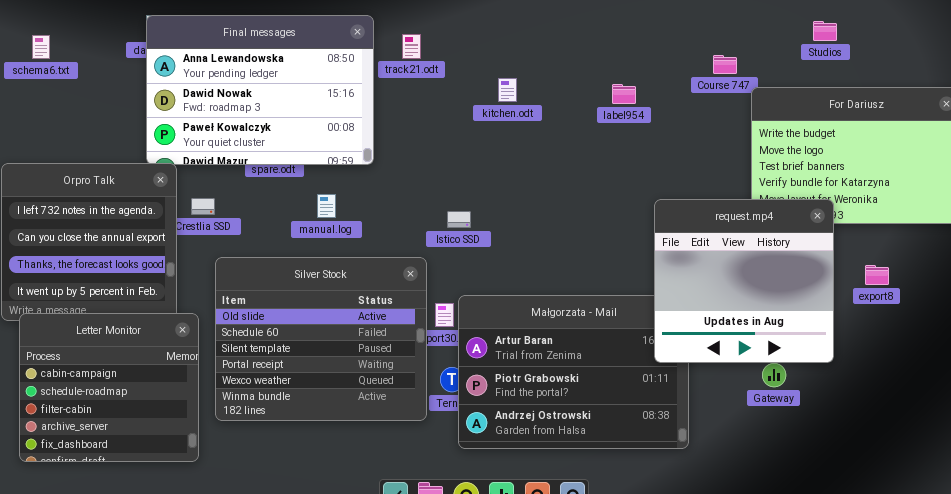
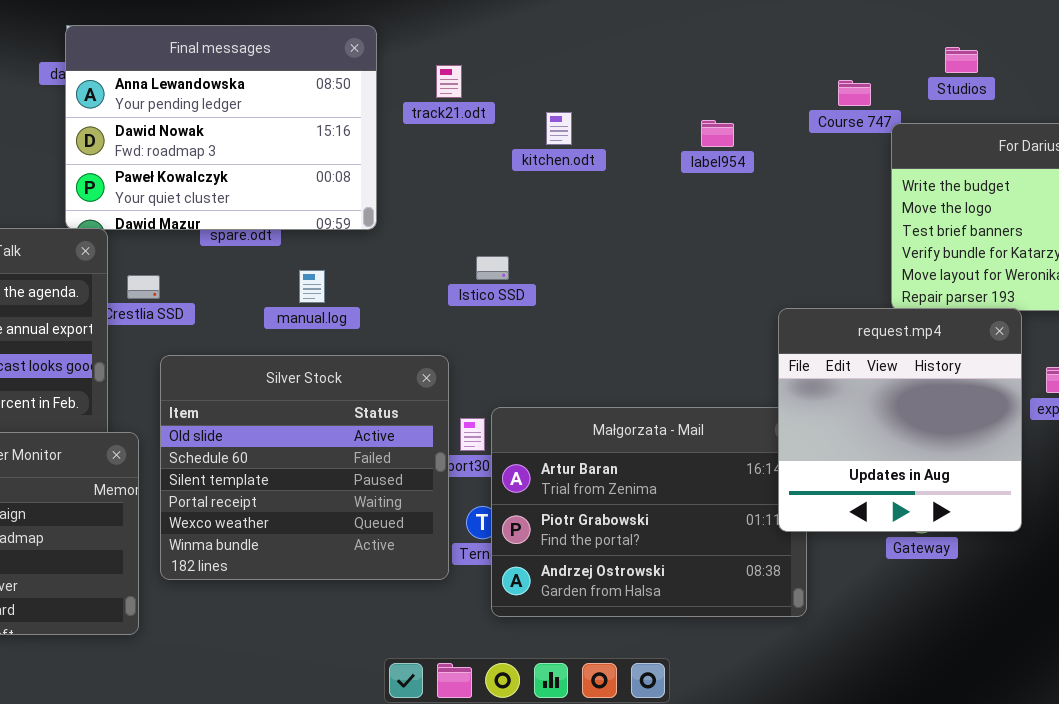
Studios: [813,21,837,41] -> [945,47,978,73], moved
track21.odt: [402,34,421,59] -> [436,65,462,98], moved
request.mp4: [654,199,834,363] -> [778,308,1022,532], moved
Istico SSD: [447,211,471,228] -> [476,256,509,280], moved

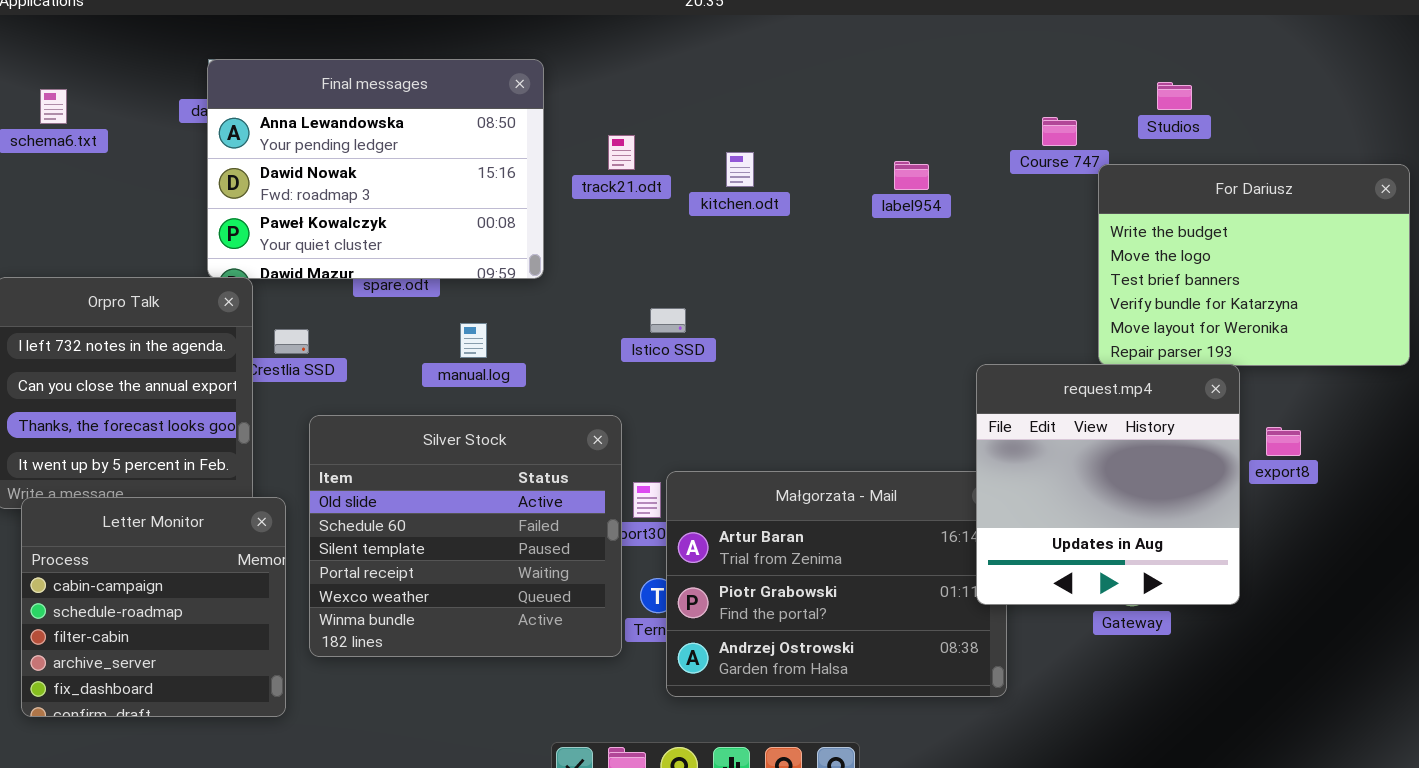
track21.odt: [436,65,462,98] -> [608,135,635,170], moved

